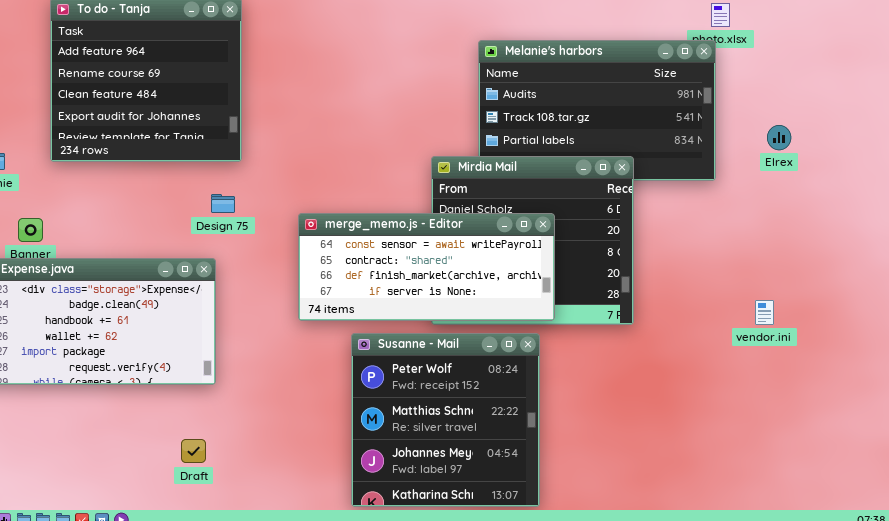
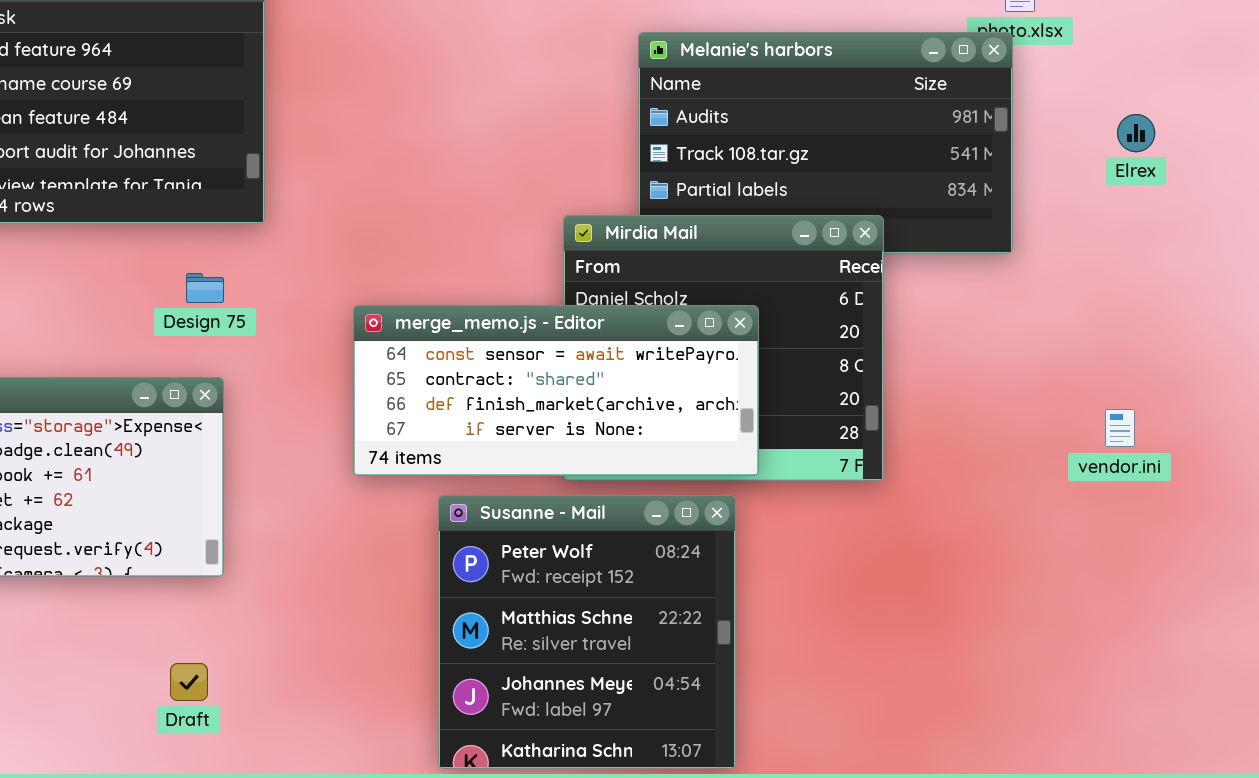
Elrex: [767,125,791,150] -> [1117,114,1155,152], moved
Design 75: [211,194,235,213] -> [186,273,224,303], moved
vendor.ini: [755,300,774,325] -> [1105,409,1135,447], moved

